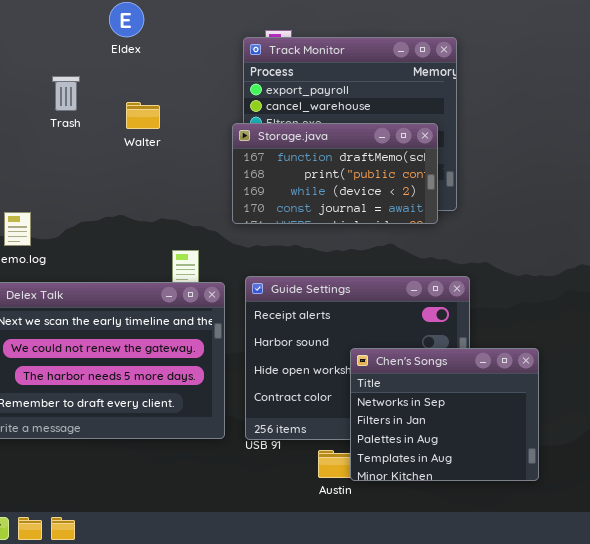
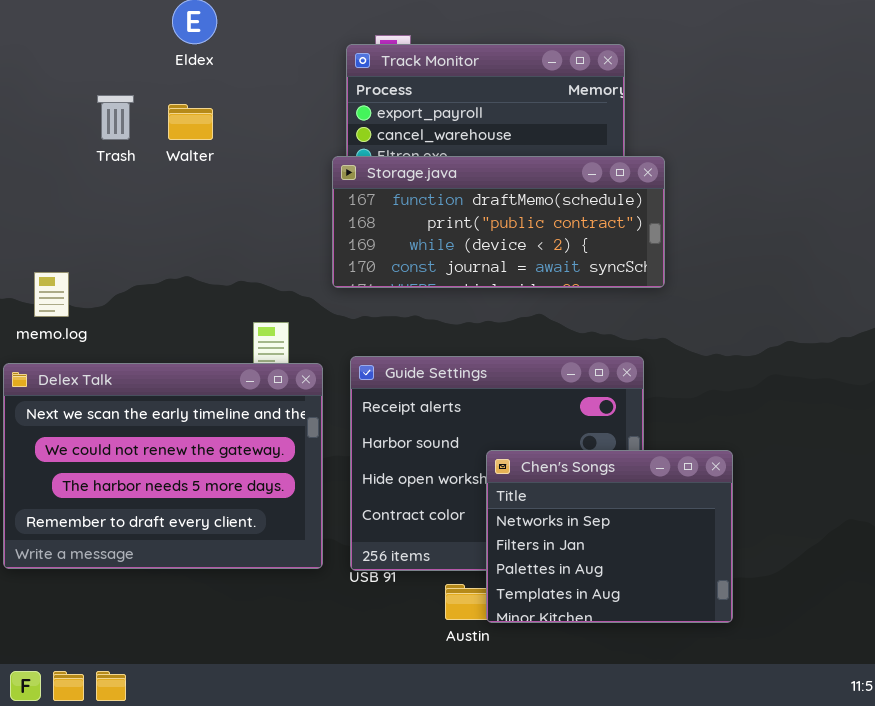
Walter: [126,102,160,129] -> [168,104,213,140], moved
Storage.java: [232,123,438,224] -> [332,156,665,288], resized

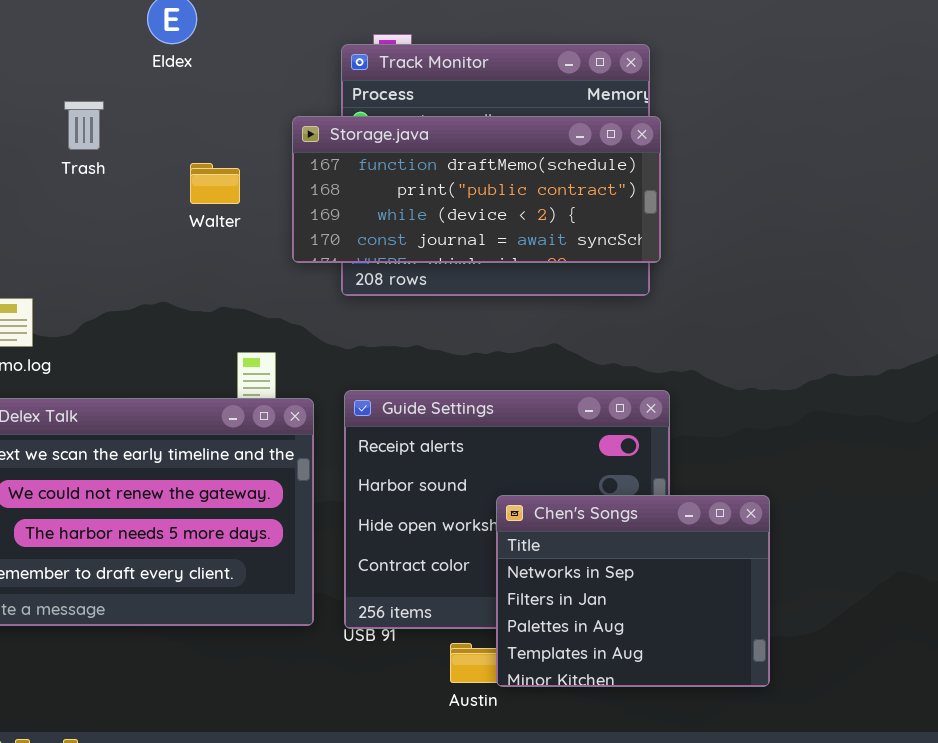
Walter: [168,104,213,140] -> [190,163,240,204], moved
Storage.java: [332,156,665,288] -> [292,116,661,263], moved

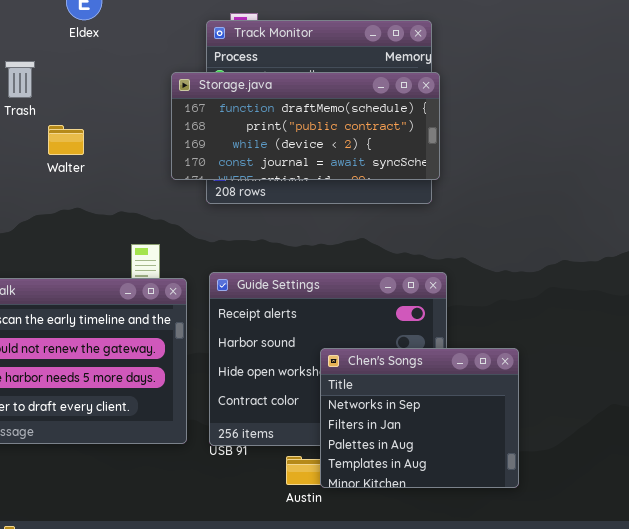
Walter: [190,163,240,204] -> [48,125,84,155], moved

